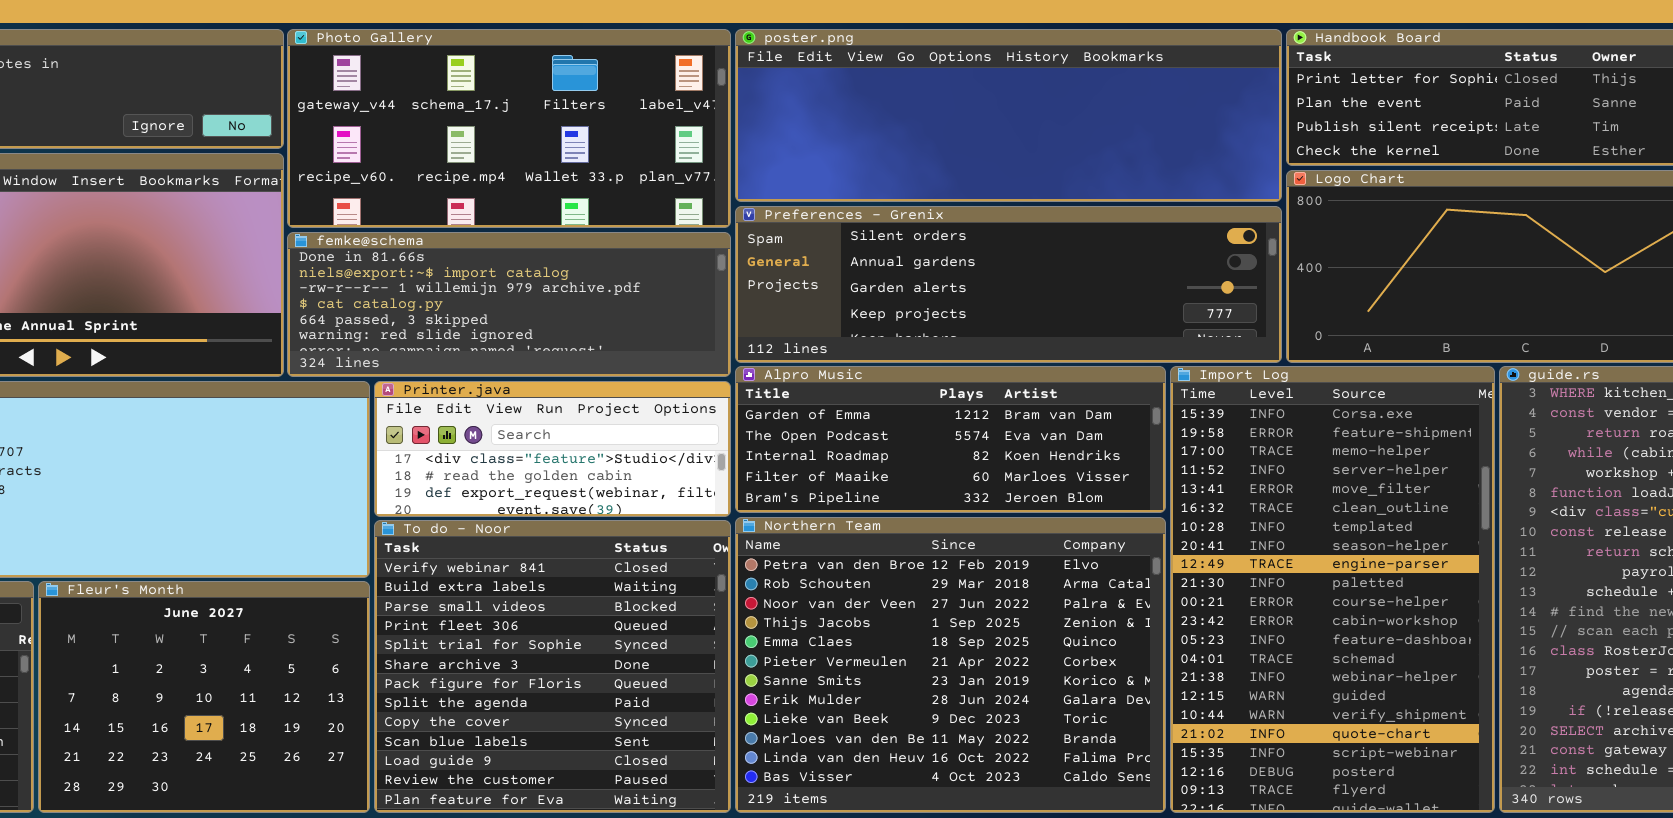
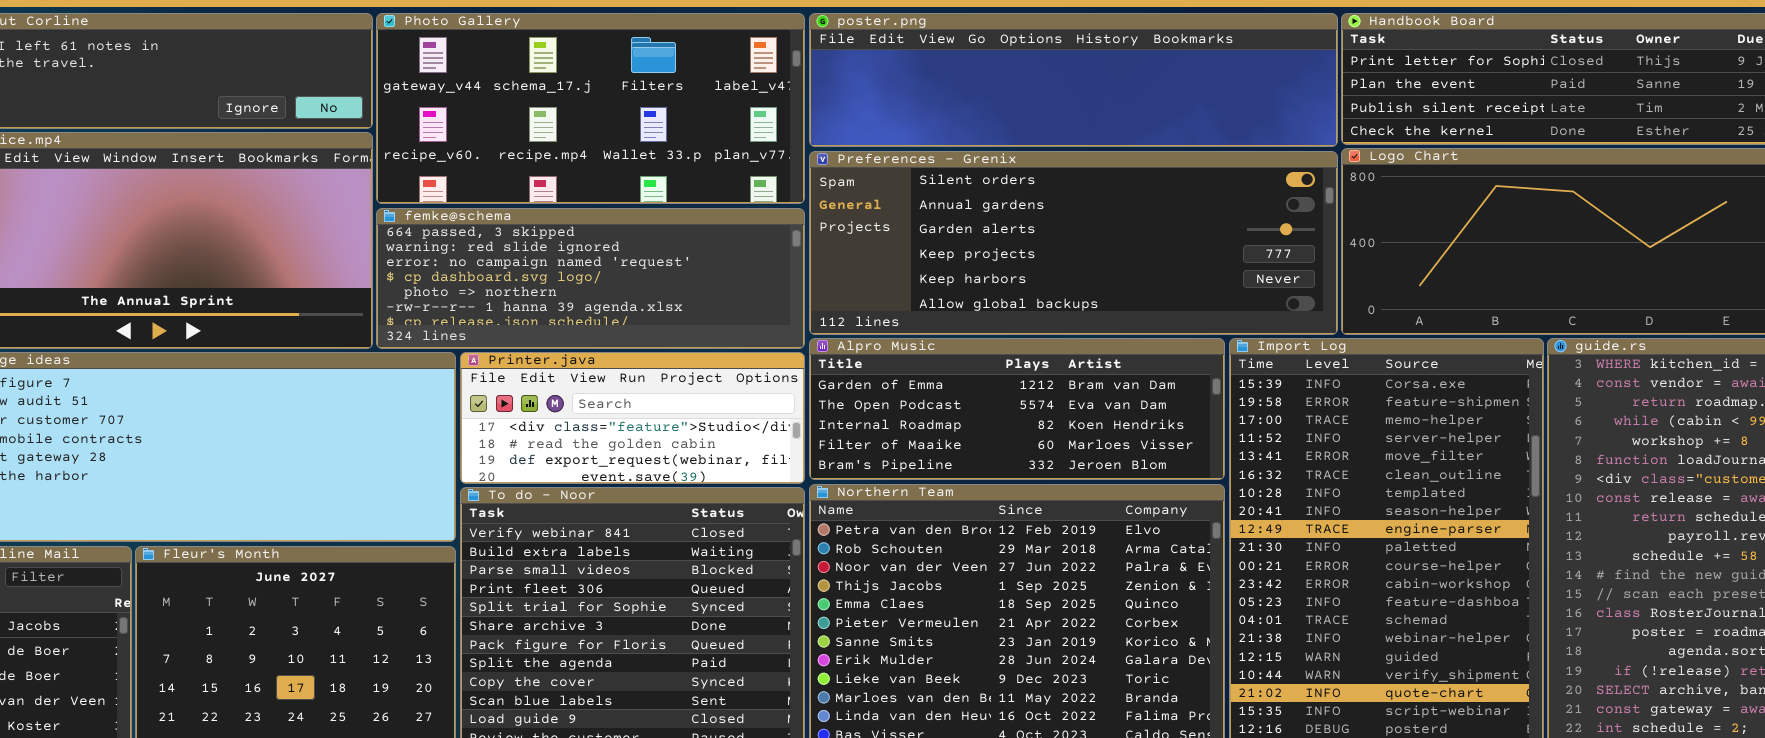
poster.png: [735,29,1282,202] -> [809,13,1338,147], resized
Preferences - Grenix: [735,206,1282,363] -> [809,151,1338,335], resized
femke@schema: [287,232,731,377] -> [376,208,805,349], scrolled down 4 rows

